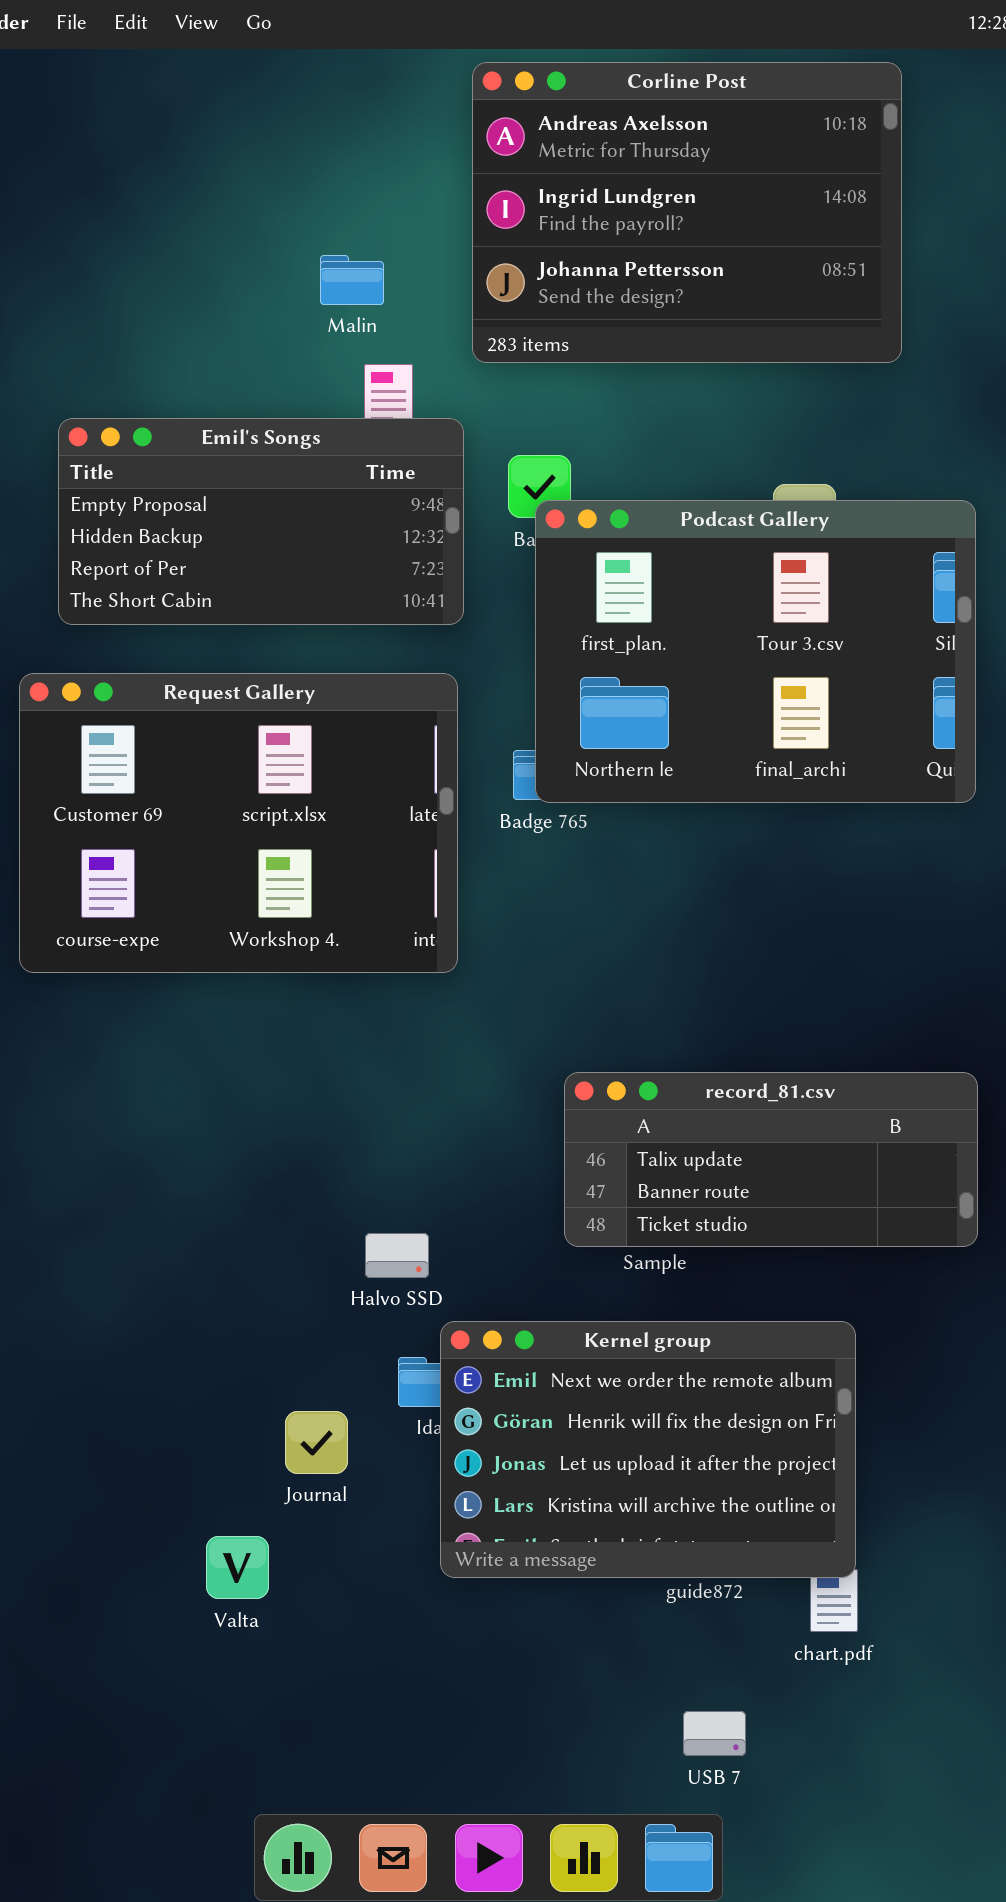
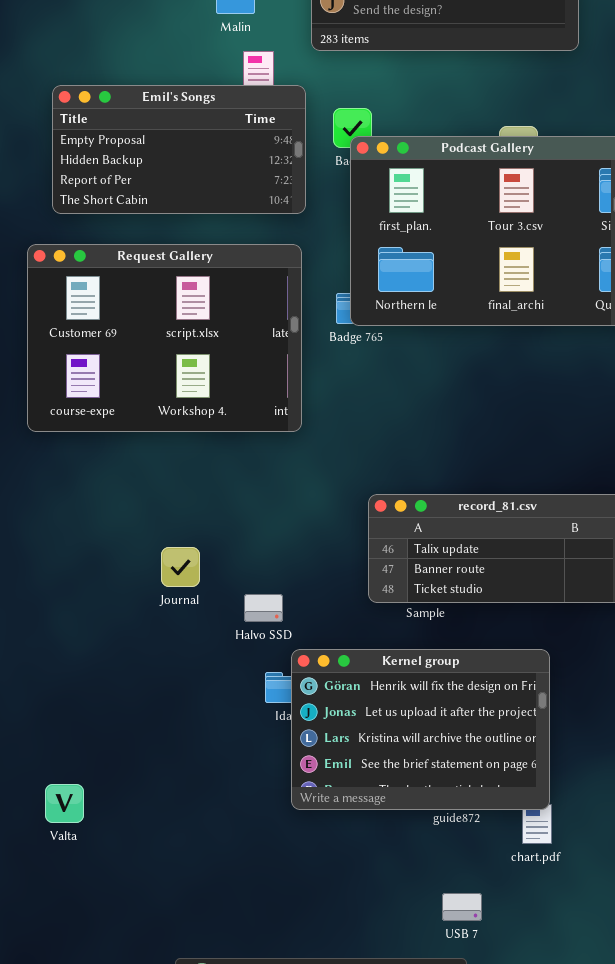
Kernel group: [440,1321,856,1578] -> [291,649,550,810], scrolled down 1 row
Journal: [285,1411,348,1474] -> [161,547,200,587], moved
Valta: [206,1536,269,1599] -> [45,784,84,823], moved

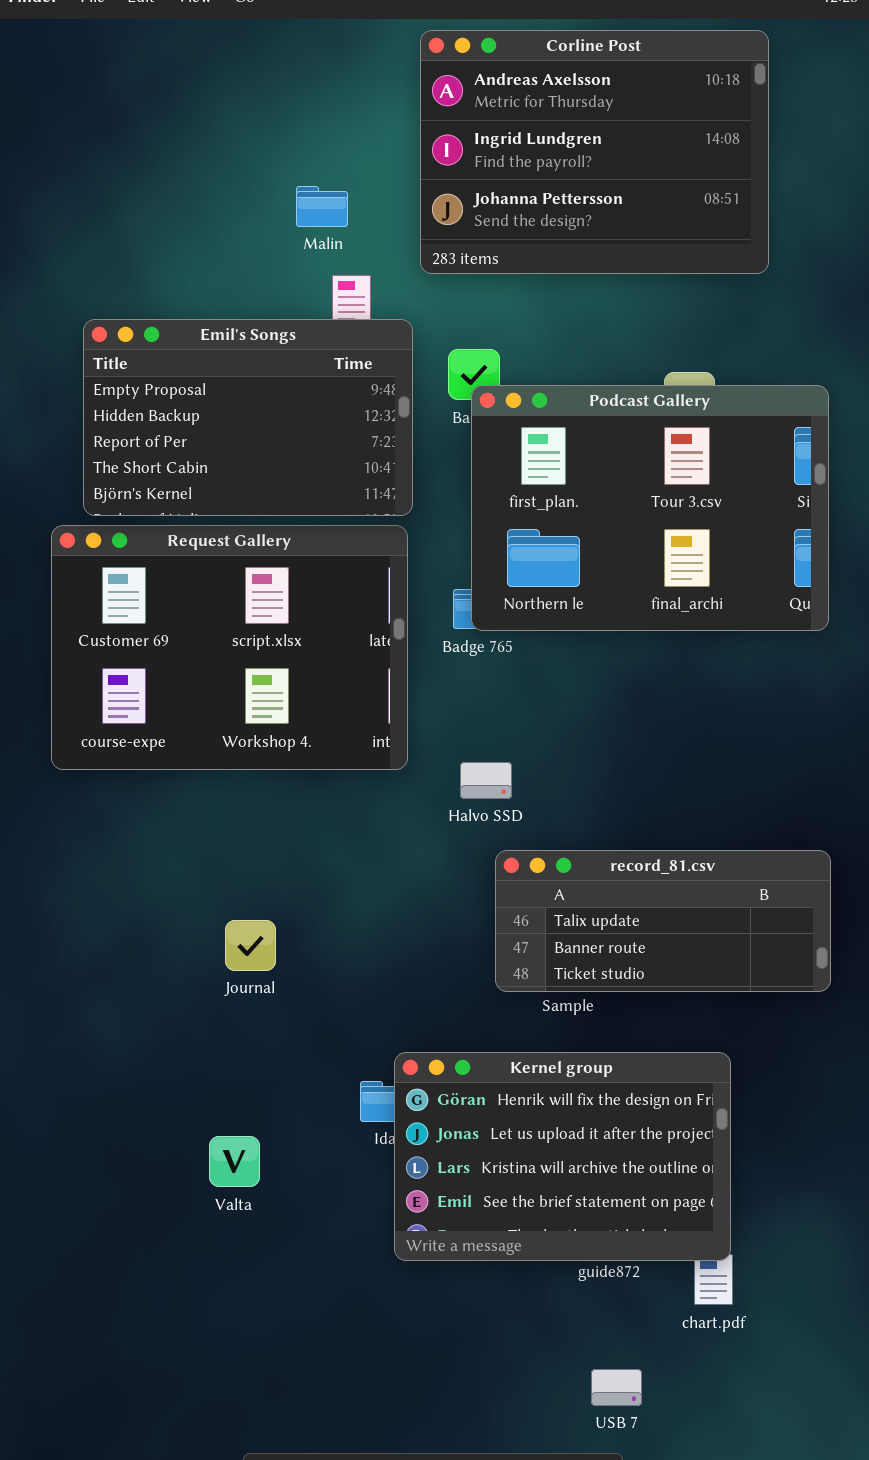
Emil's Songs: [52,85,306,214] -> [83,319,413,516], resized
Halvo SSD: [244,594,283,622] -> [460,762,512,799], moved
Valta: [45,784,84,823] -> [209,1136,260,1187], moved

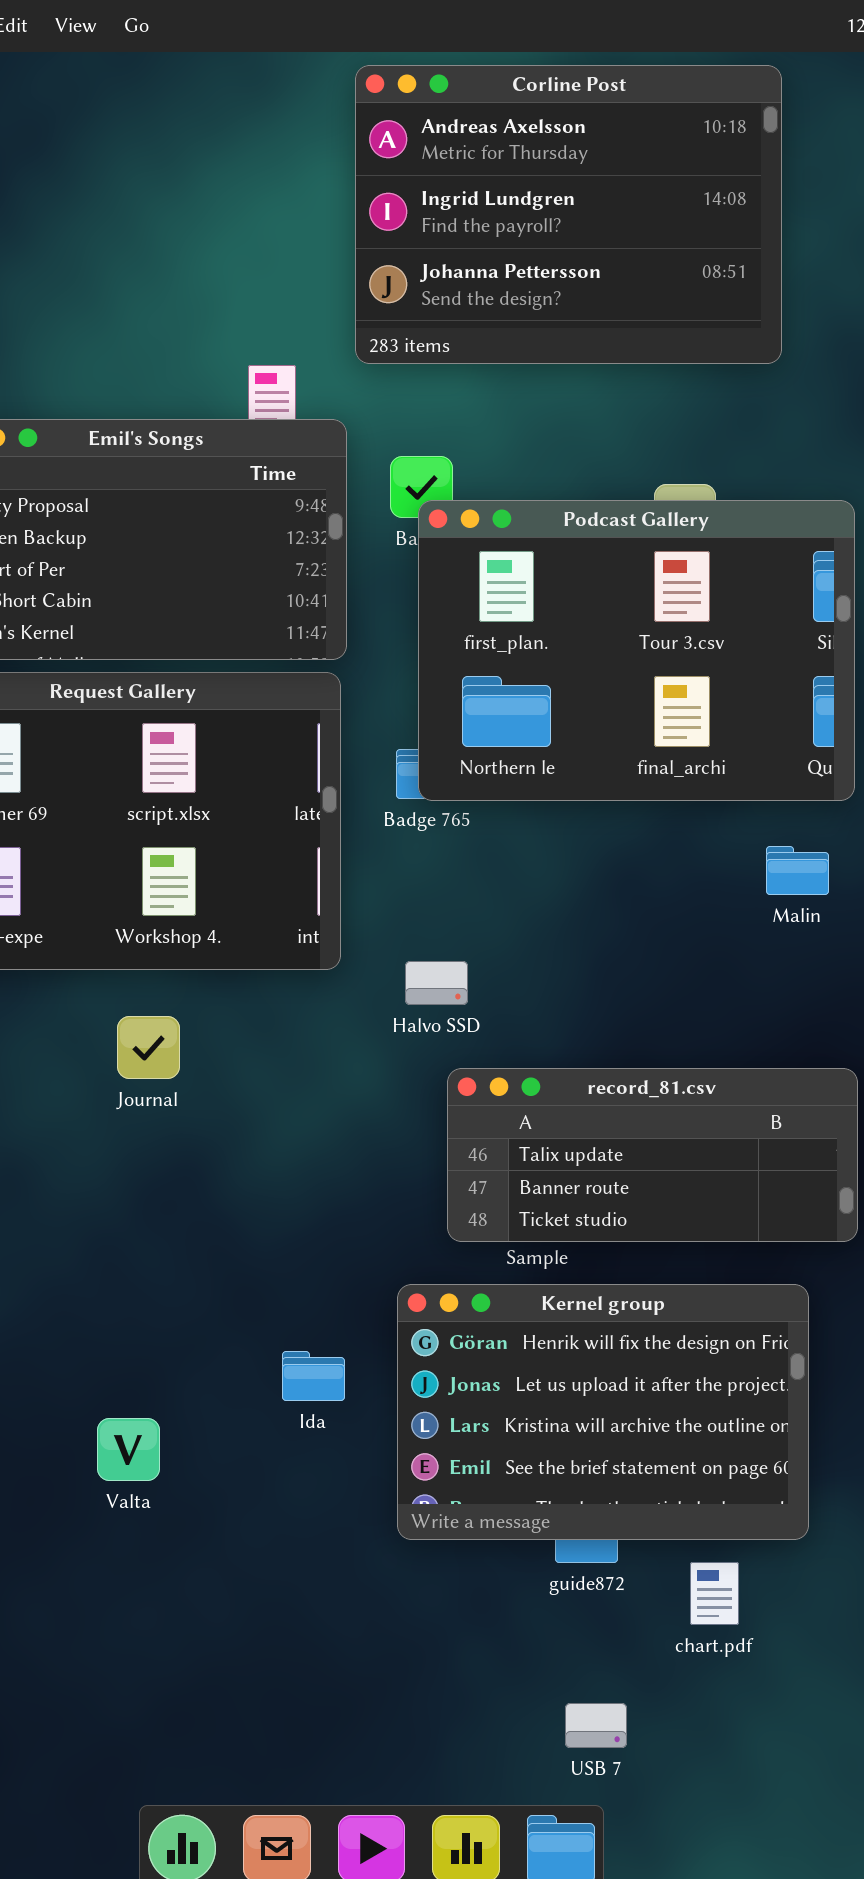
Malin: [296,186,348,227] -> [766,846,829,895], moved
Journal: [225,920,276,971] -> [117,1016,180,1079], moved
Kernel group: [394,1052,731,1261] -> [397,1284,809,1540], moved

